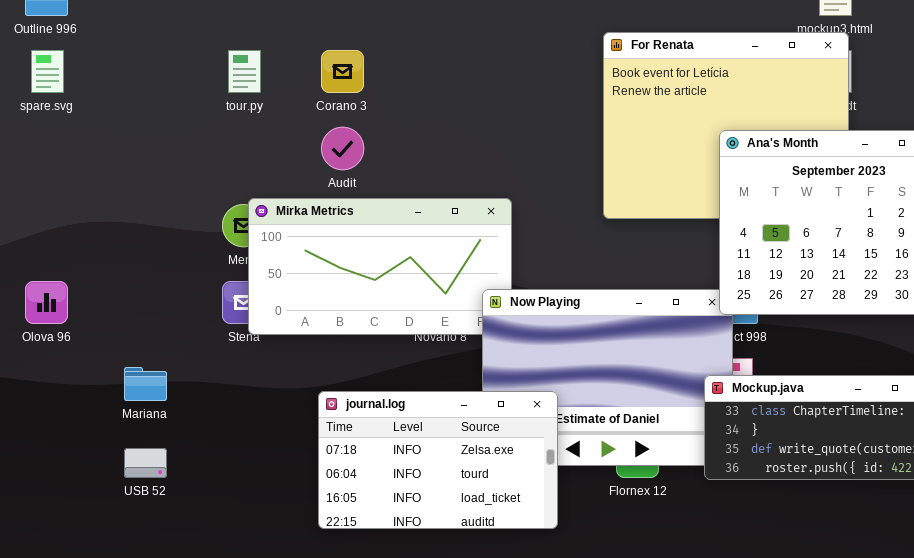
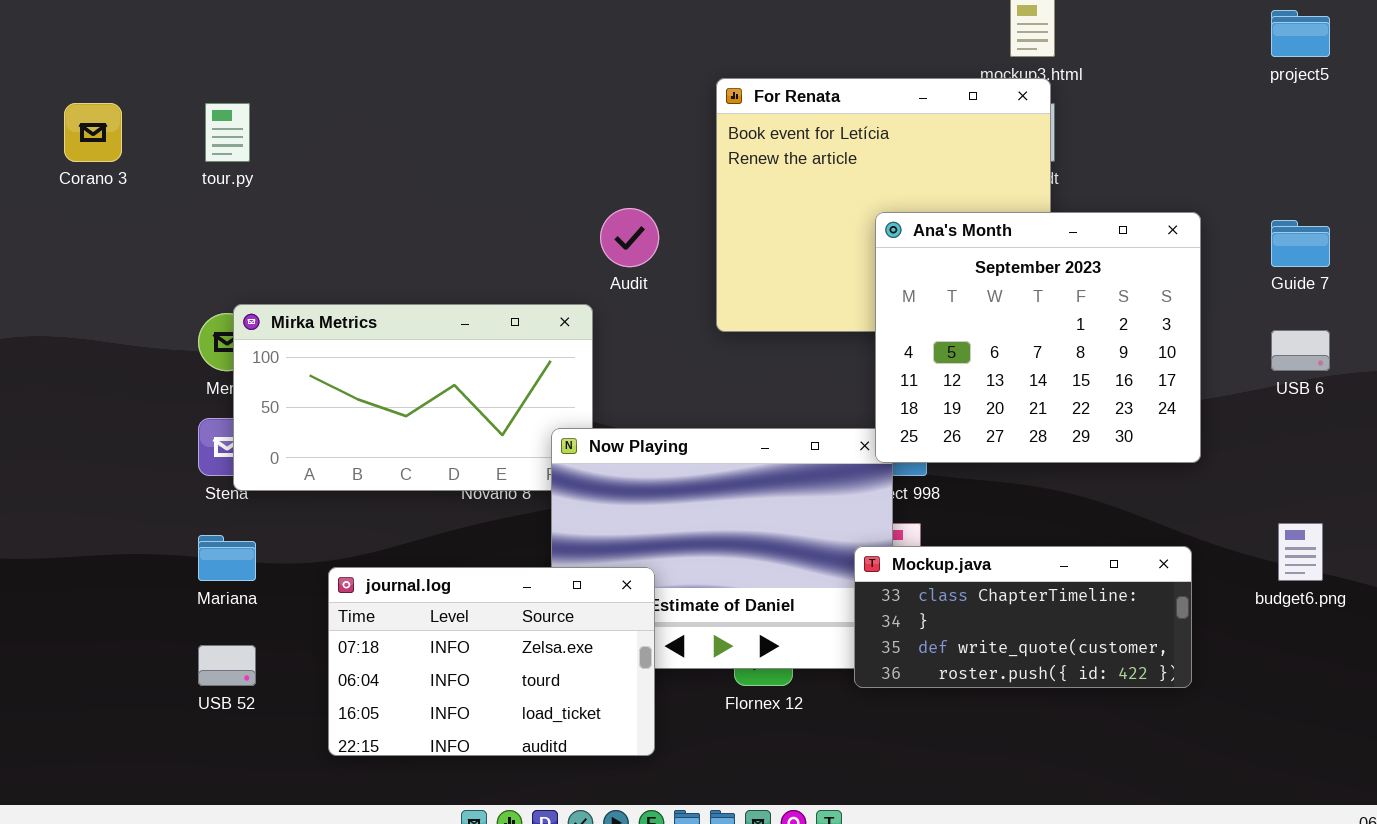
Corano 3: [321,50,364,93] -> [64,103,122,162], moved
Audit: [321,127,364,170] -> [600,208,659,267], moved
Mariana: [124,367,167,401] -> [198,535,256,581], moved
USB 52: [124,448,167,478] -> [198,645,256,686], moved

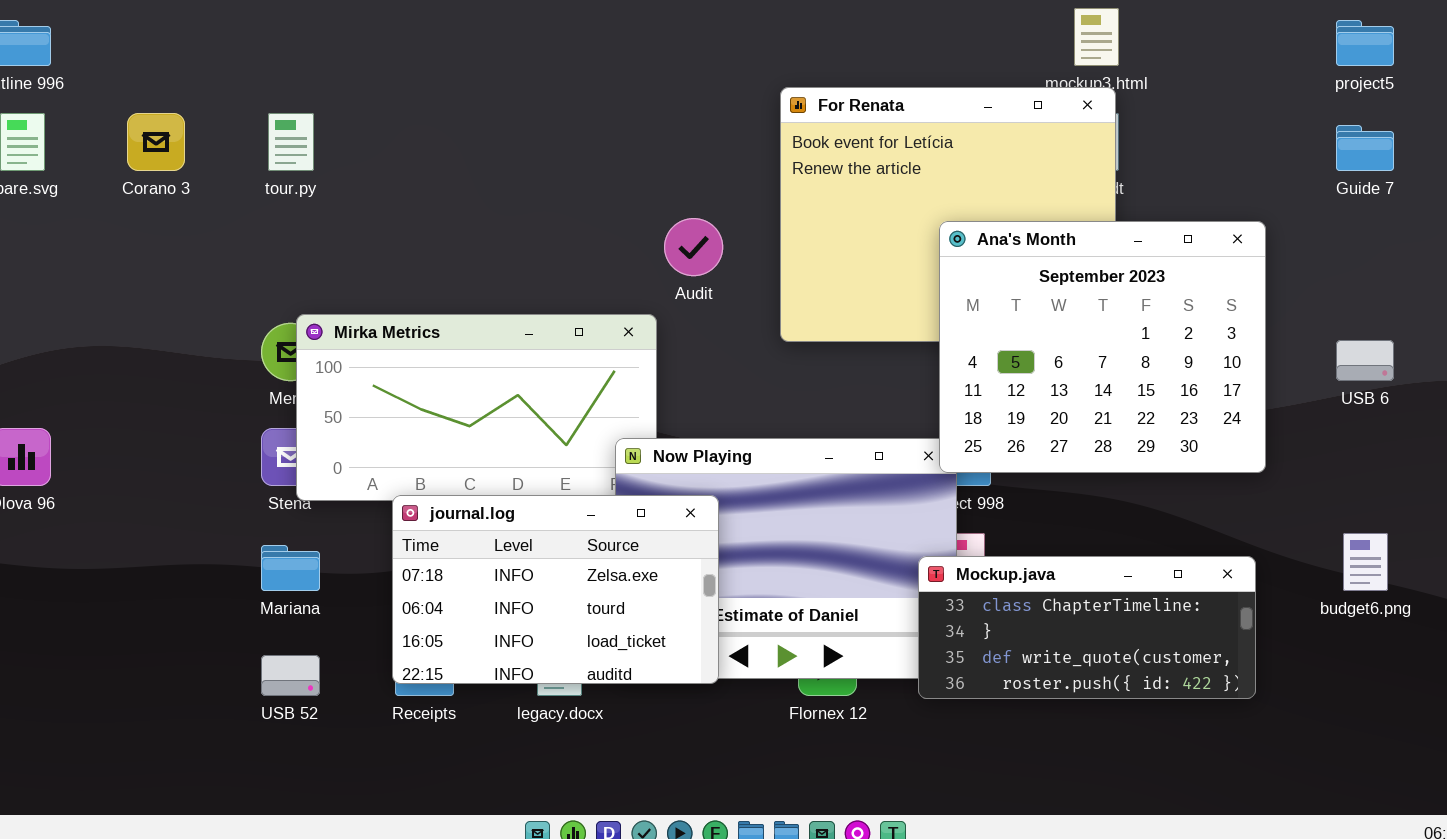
Guide 7: [1271,220,1330,267] -> [1336,125,1394,171], moved
journal.log: [328,567,655,756] -> [392,495,719,684], moved

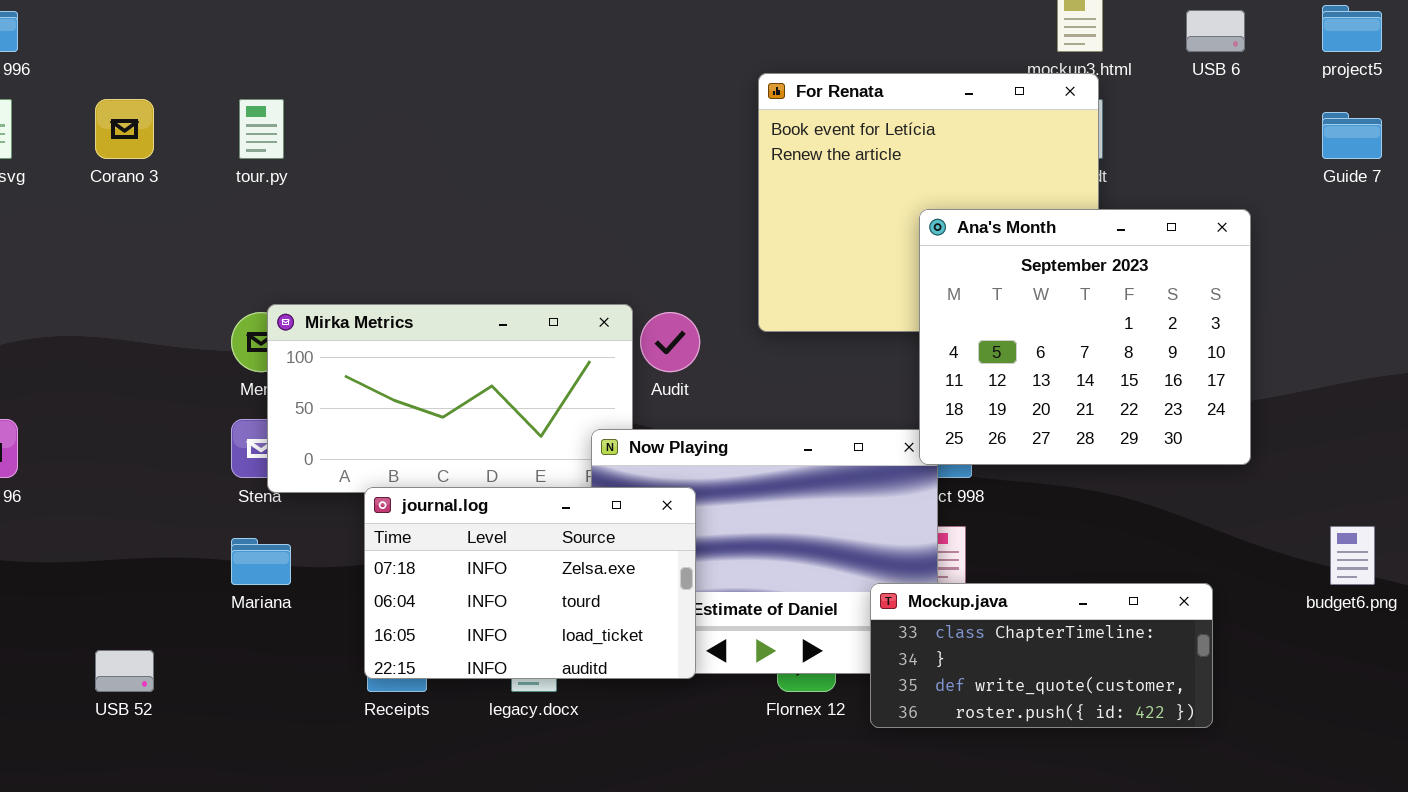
Audit: [664,218,723,276] -> [640,312,700,372], moved
USB 6: [1336,340,1394,381] -> [1186,10,1245,52], moved
Mockup.java: [918,556,1256,699] -> [870,583,1213,728], moved
USB 52: [261,655,320,696] -> [95,650,154,692], moved

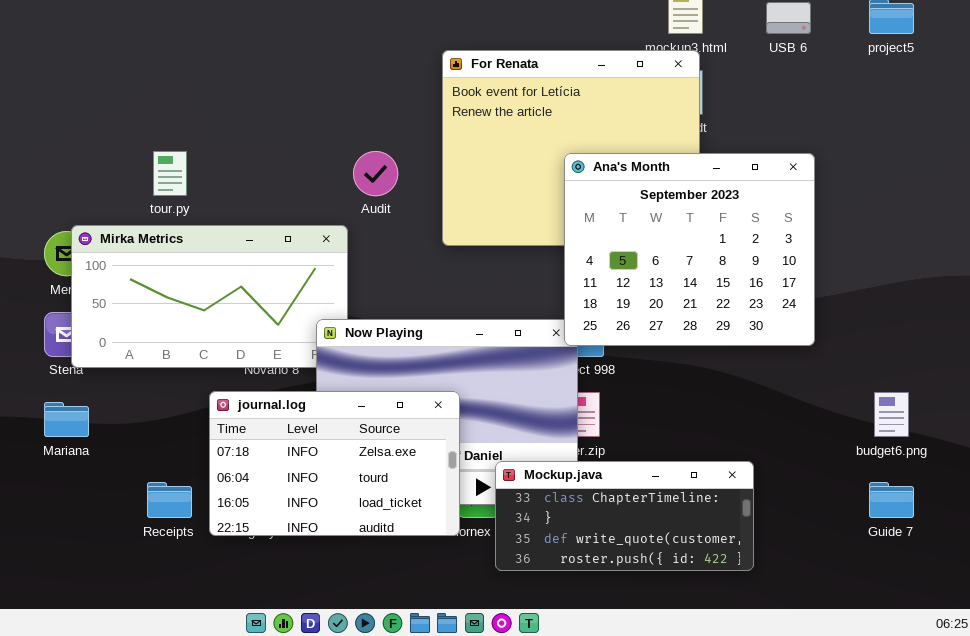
tour.py: [239,99,284,159] -> [153,151,187,196], moved
Guide 7: [1322,112,1382,159] -> [869,482,914,518], moved
Audit: [640,312,700,372] -> [353,151,398,196], moved
journal.log: [364,487,696,679] -> [209,391,460,536], moved
Mockup.java: [870,583,1213,728] -> [495,461,754,571], moved

